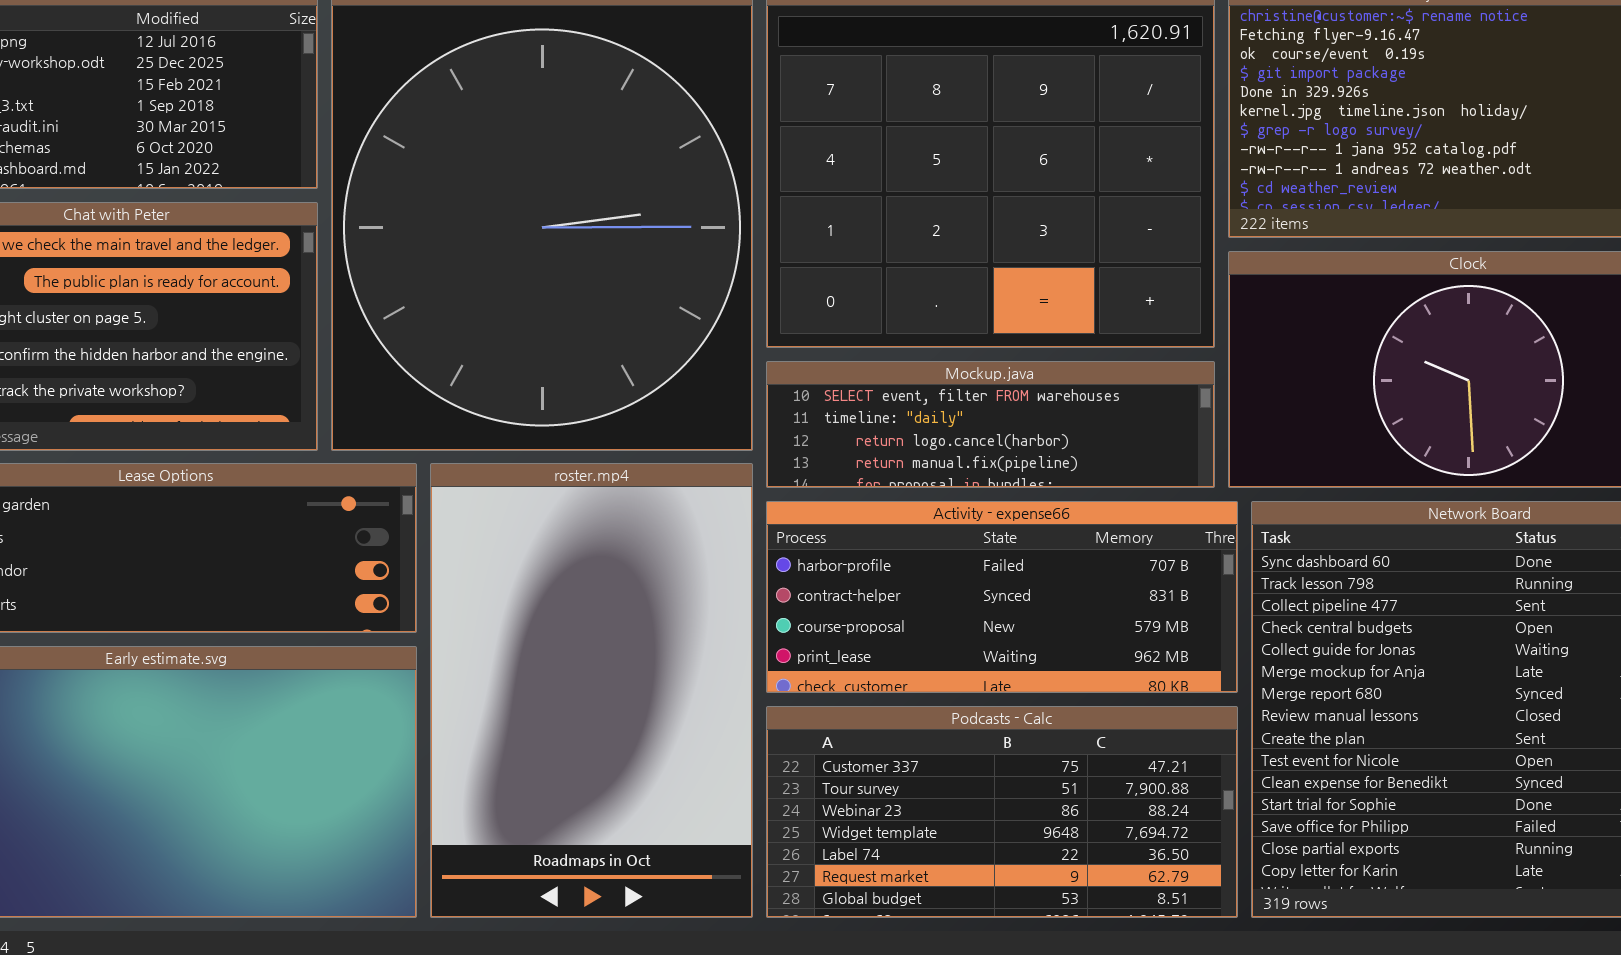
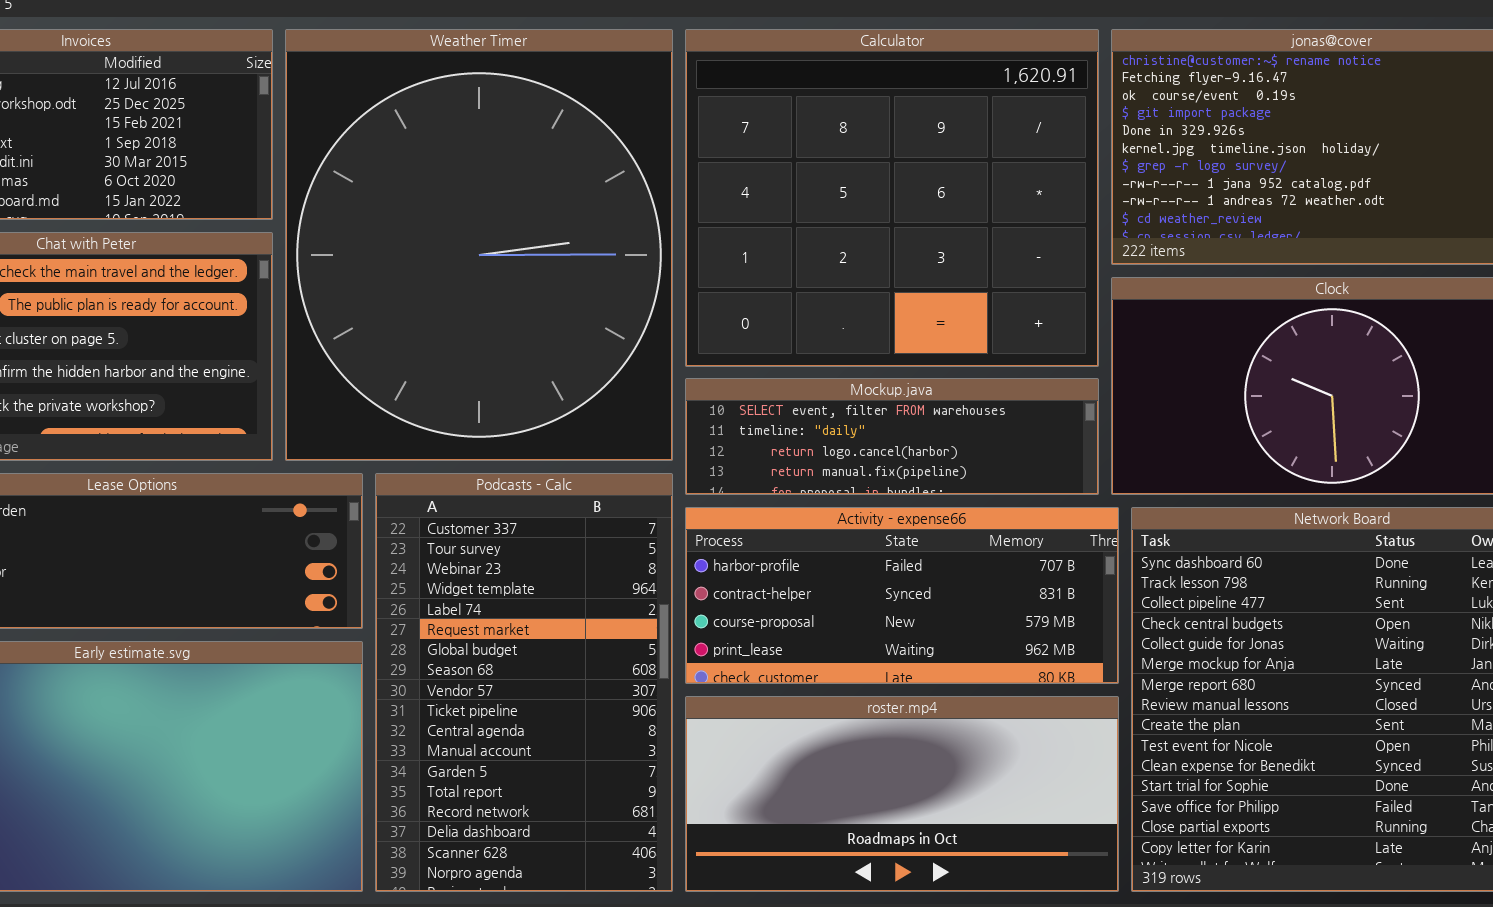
roster.mp4: [430,463,753,918] -> [685,696,1119,892], moved, resized
Podcasts - Calc: [766,706,1238,918] -> [375,473,673,892], moved, resized

